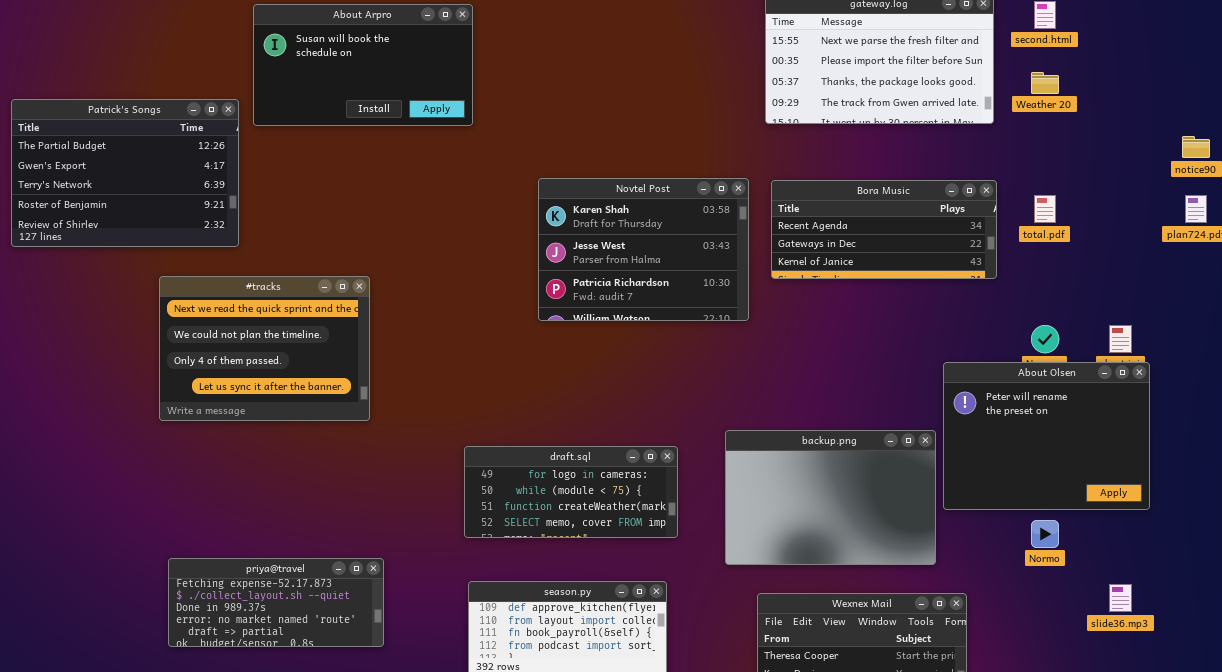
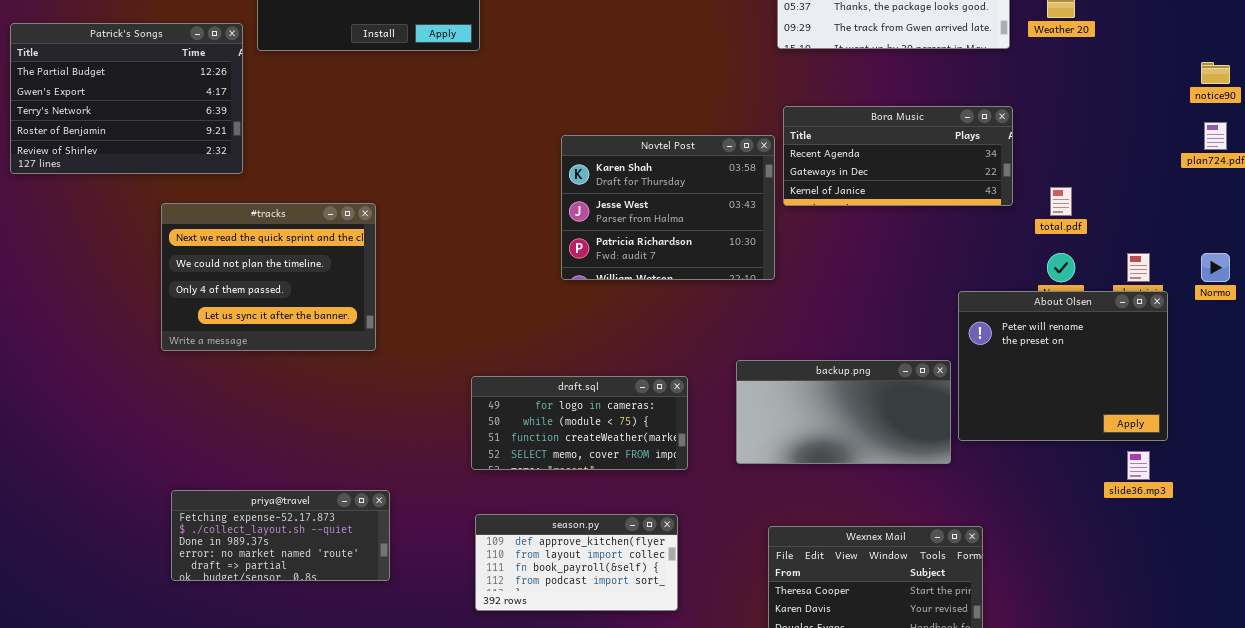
Novtel Post: [538,178,749,321] -> [561,135,775,280], moved
total.pdf: [1034,195,1056,223] -> [1050,187,1072,216], moved
backup.png: [725,430,936,565] -> [736,360,951,464], resized
Normo: [1031,520,1059,548] -> [1201,253,1230,282], moved
slide36.mp3: [1109,584,1132,612] -> [1127,451,1150,480], moved

